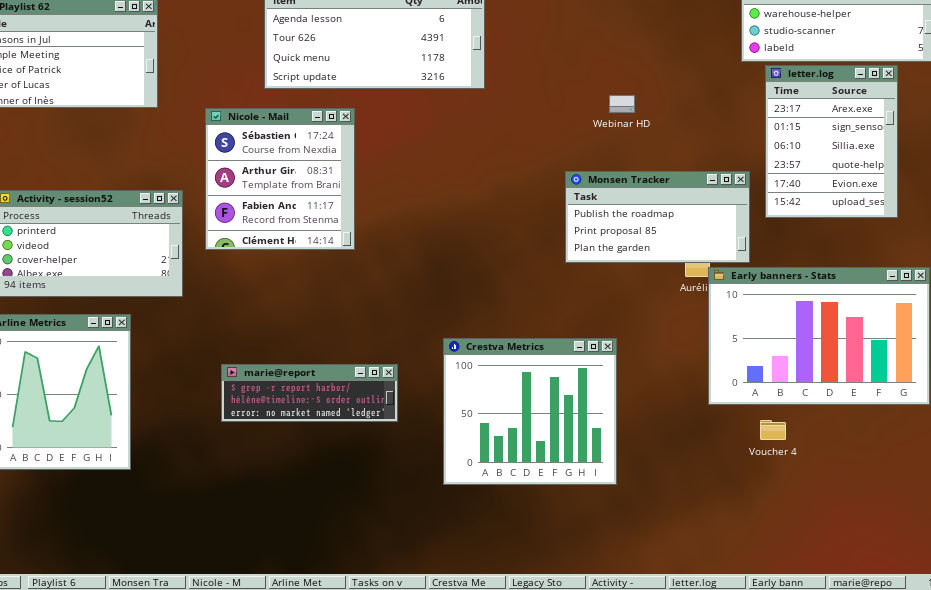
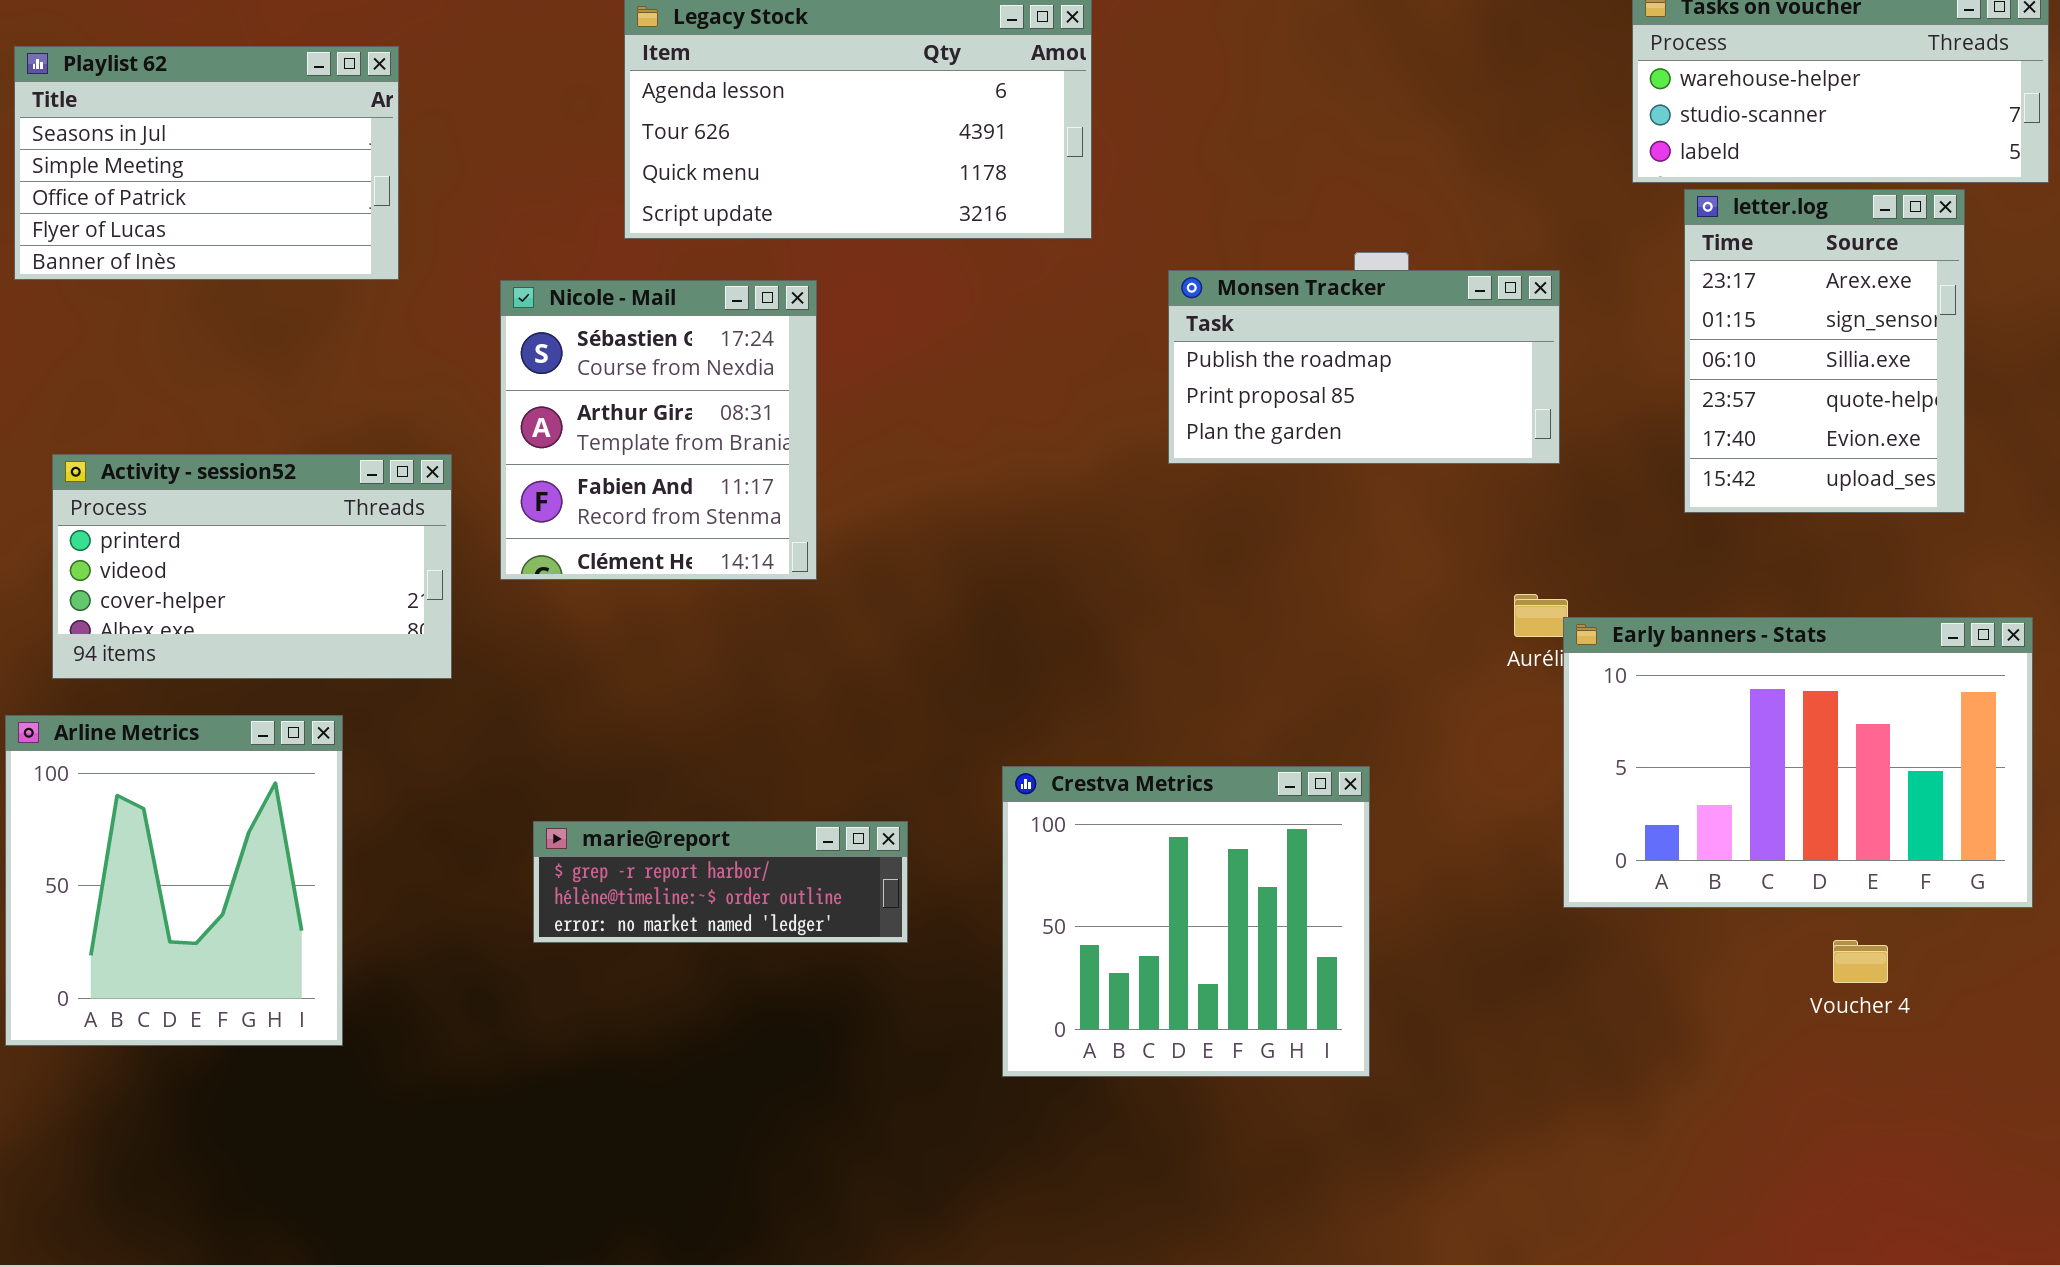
Monsen Tracker: [565,171,750,263] -> [1168,270,1560,464], moved
Voucher 4: [760,420,786,440] -> [1833,940,1888,983], moved

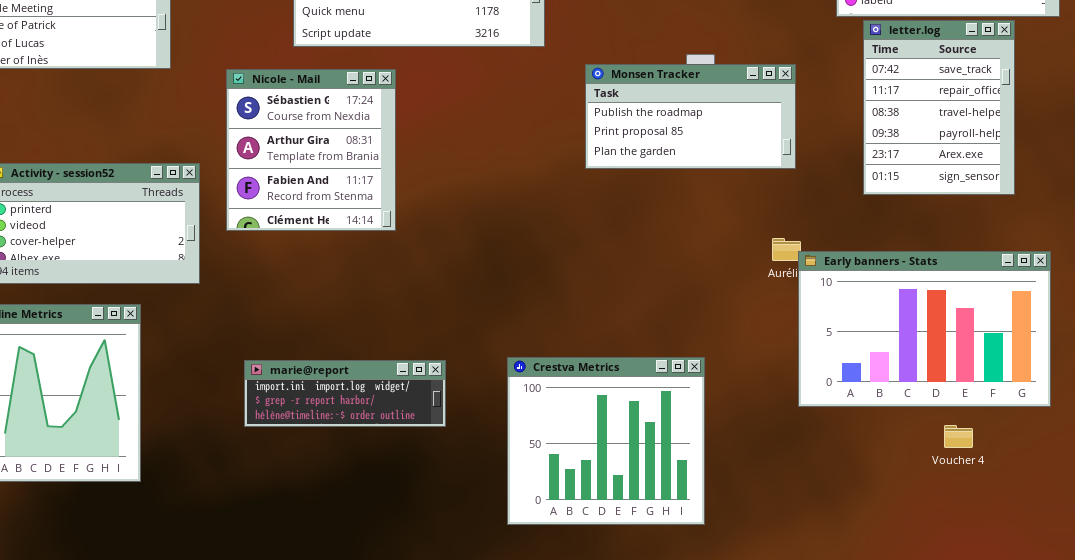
letter.log: [1684,189,1965,513] -> [863,20,1015,195], scrolled up 4 rows
Crestva Metrics: [1002,766,1370,1077] -> [507,357,705,525], moved
marie@report: [533,821,908,943] -> [244,360,446,427], scrolled up 1 row

